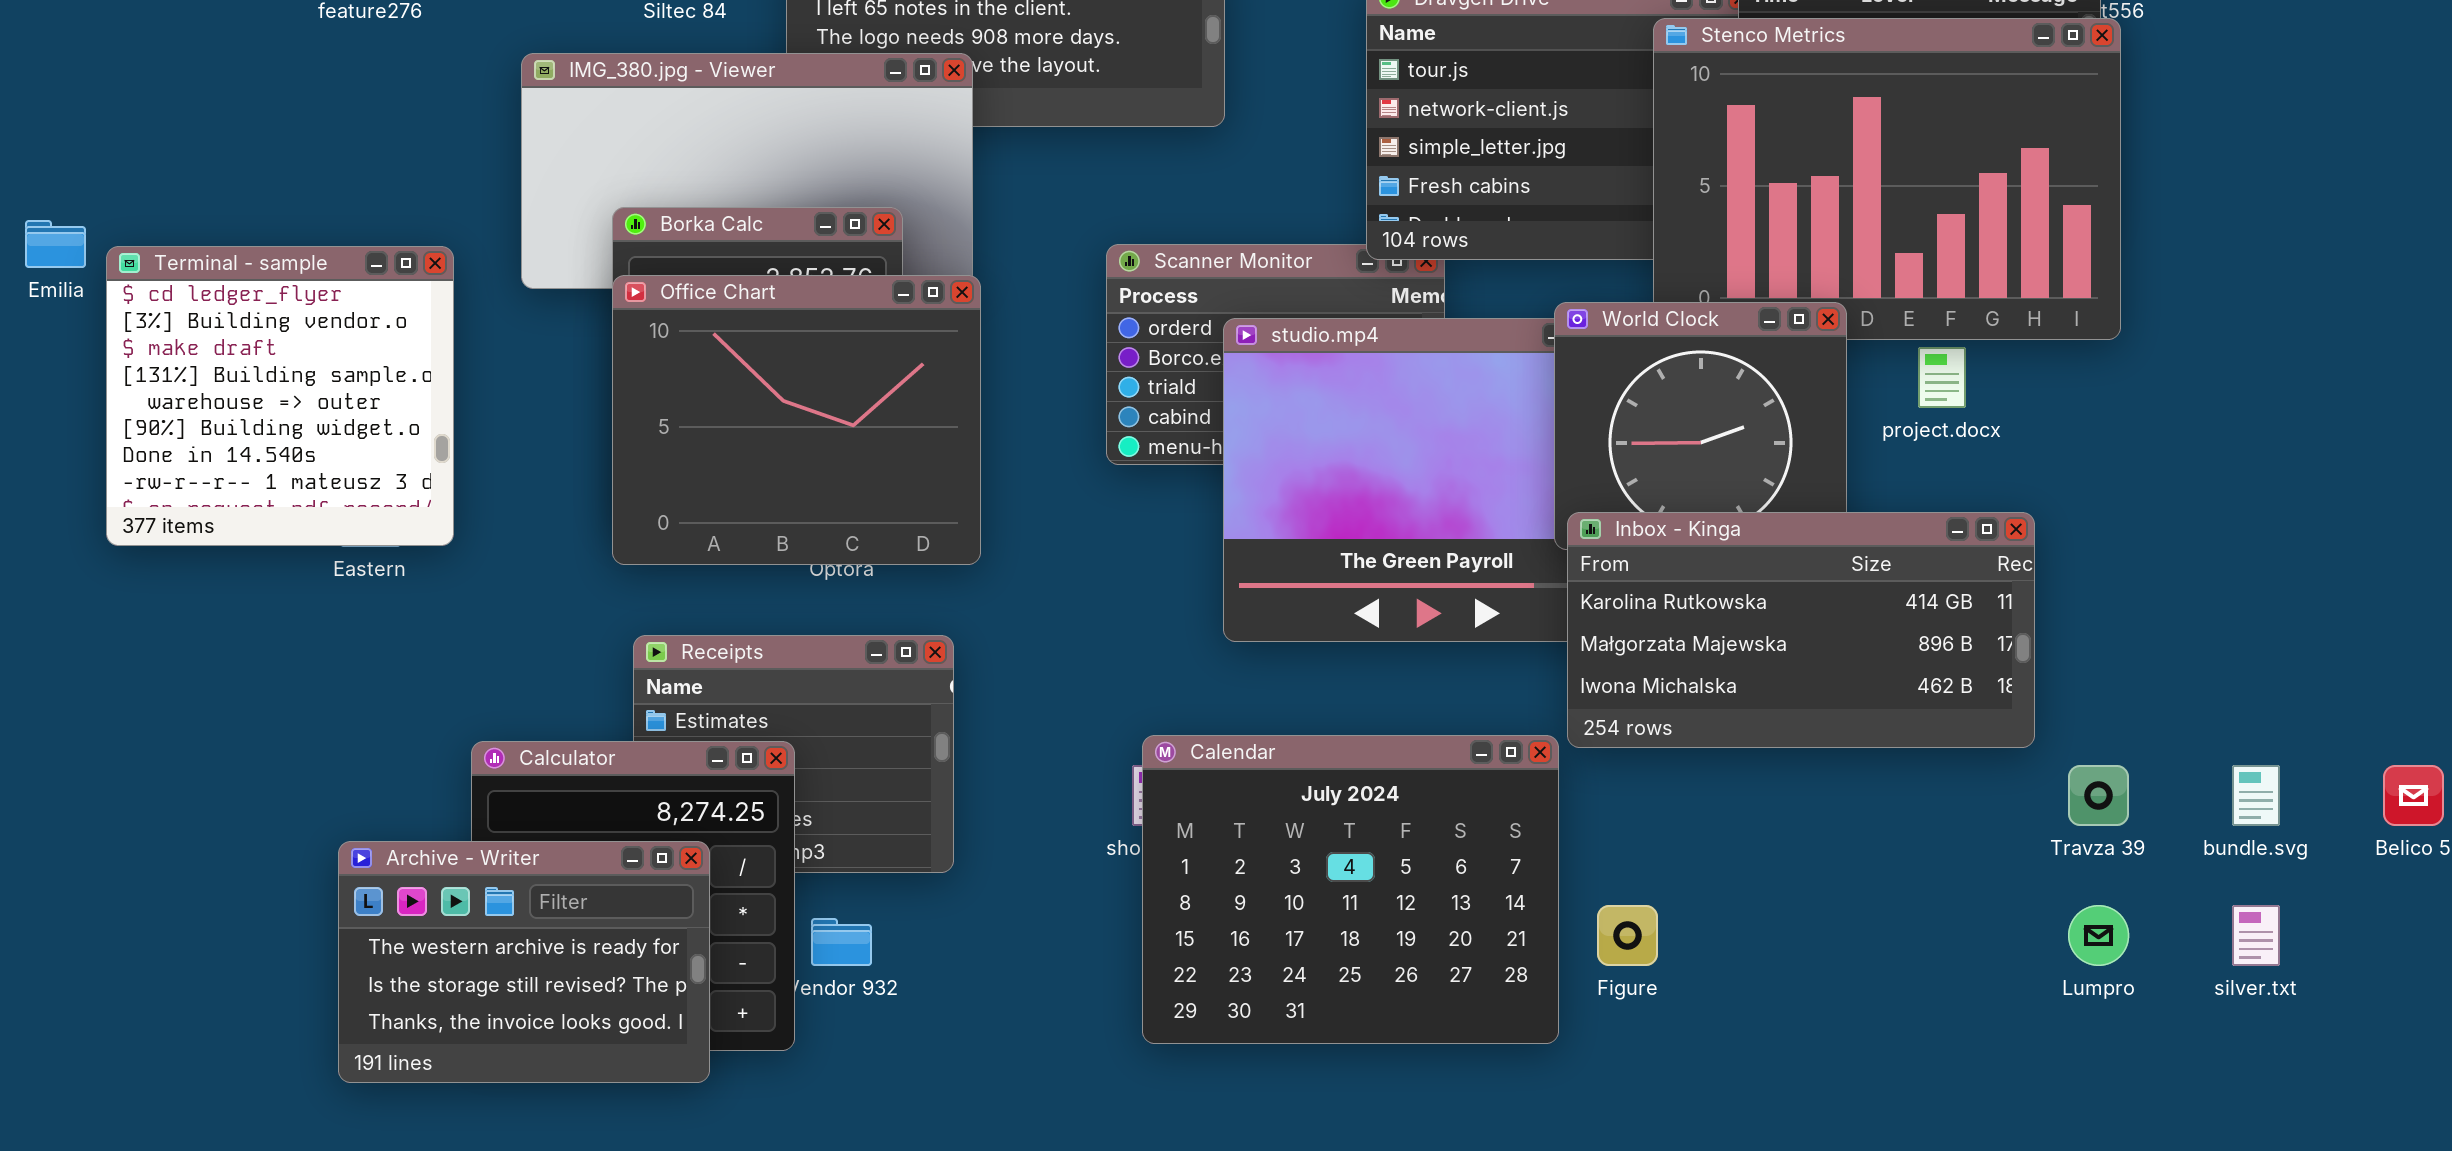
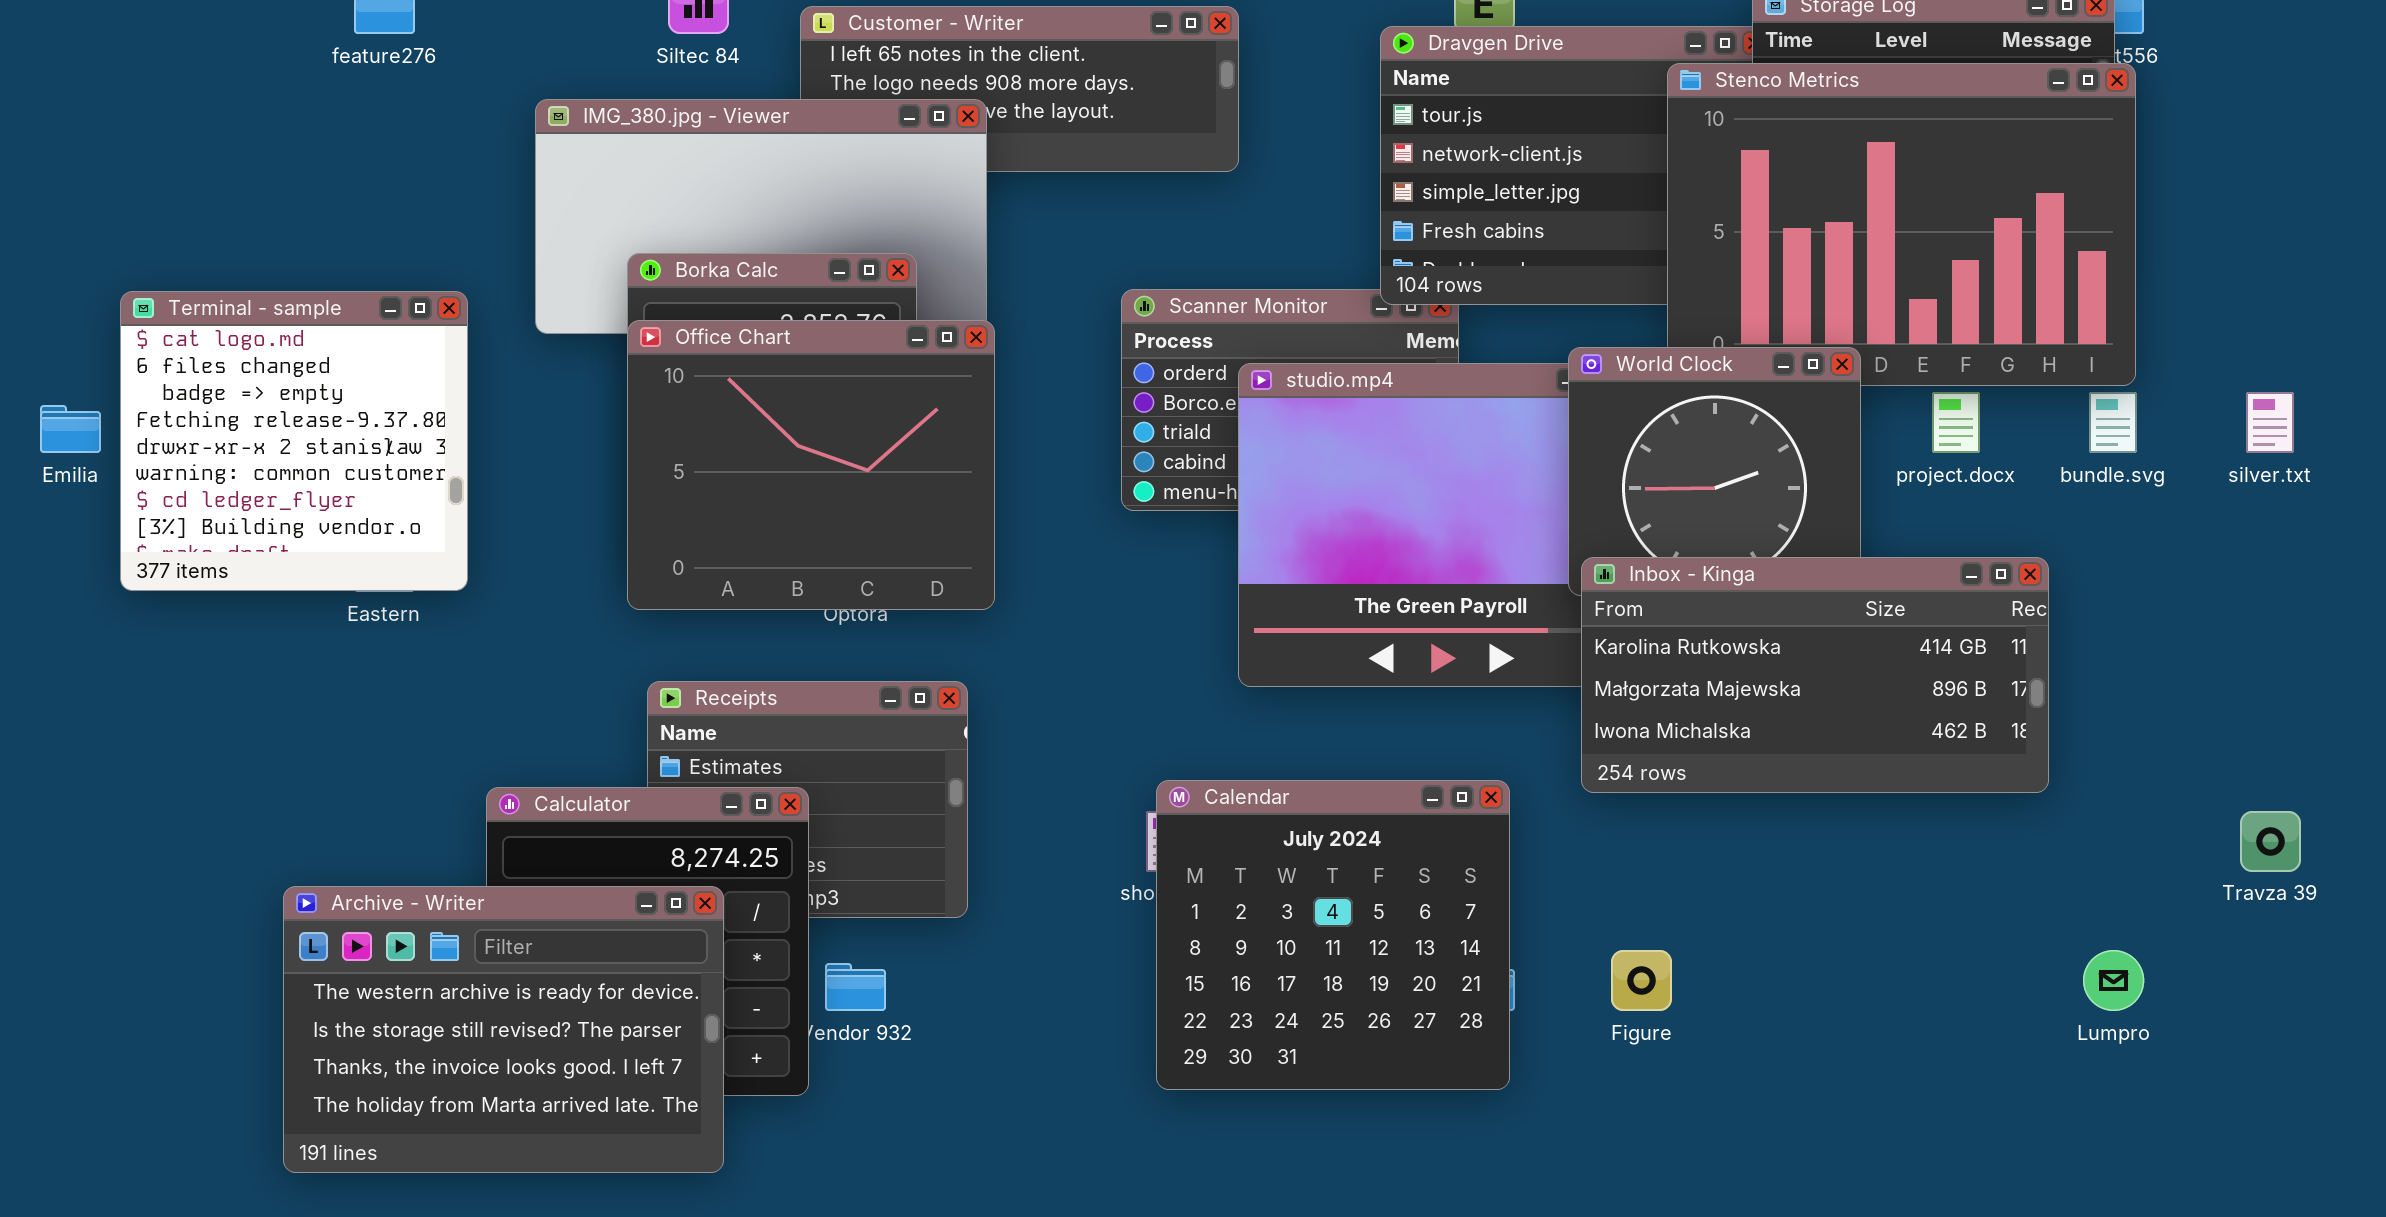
Emilia: [25,220,86,268] -> [40,405,101,453], moved
Terminal - sample: [106,246,454,546] -> [120,291,468,591], scrolled up 6 rows
Calendar: [1142,735,1559,1044] -> [1156,780,1510,1090], resized
Travza 39: [2068,765,2129,826] -> [2240,811,2301,872], moved
bundle.svg: [2232,765,2280,826] -> [2089,392,2137,453], moved
Archive - Writer: [338,841,710,1083] -> [283,886,724,1173], resized
silver.txt: [2232,905,2280,966] -> [2246,392,2294,453], moved

